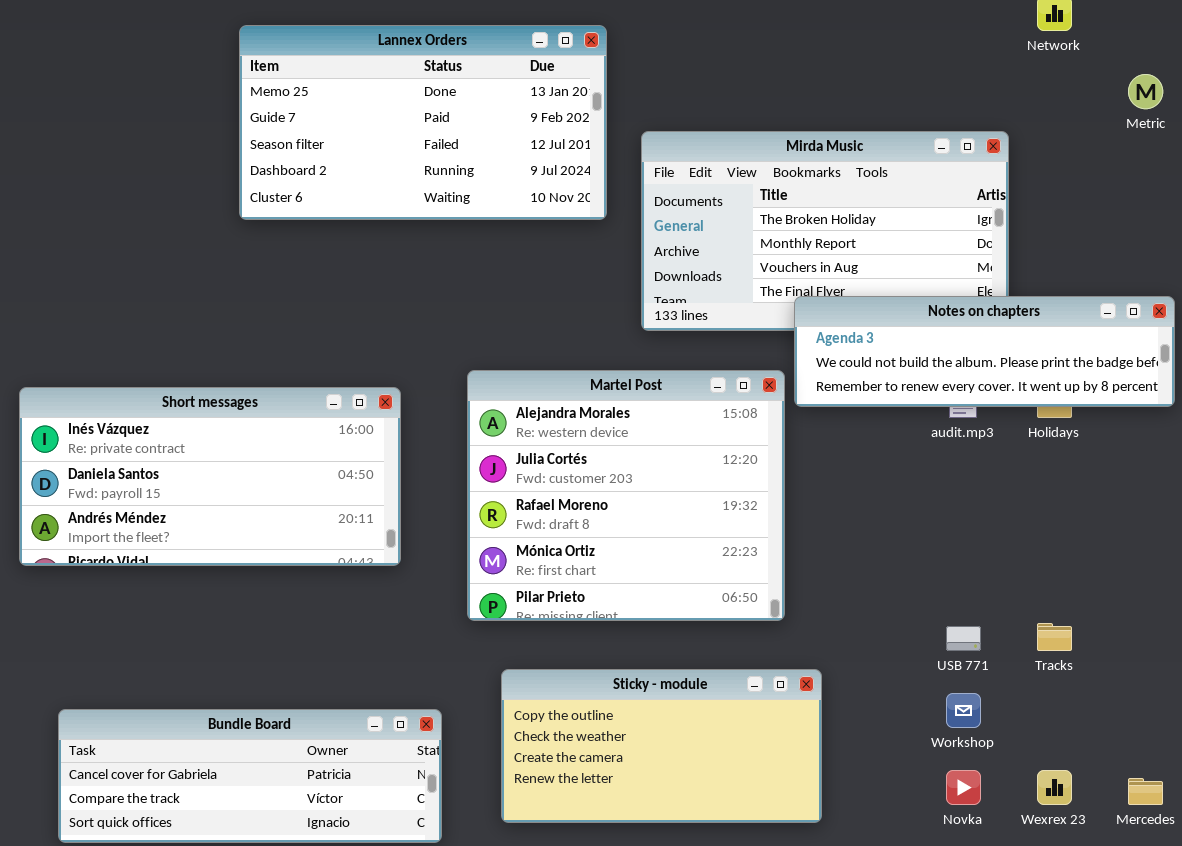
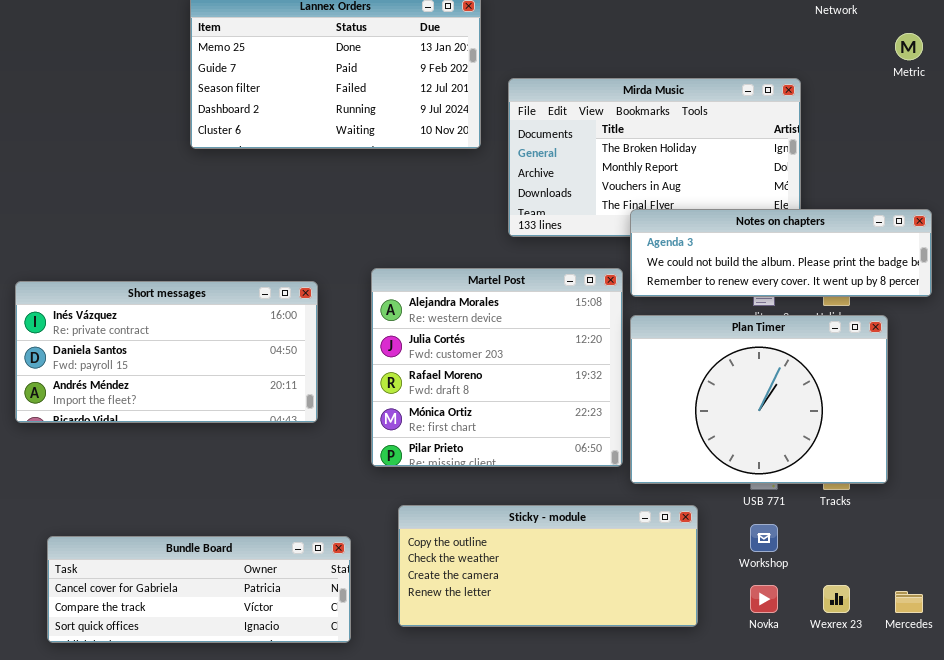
Plan Timer: none -> [630,315,888,484], opened
Sticky - module: [501,669,822,823] -> [398,505,698,627], resized

